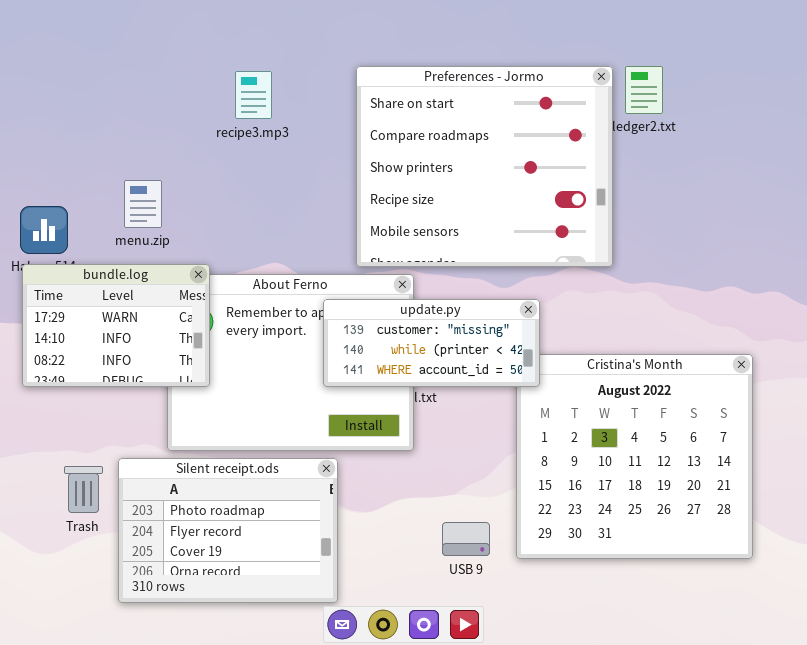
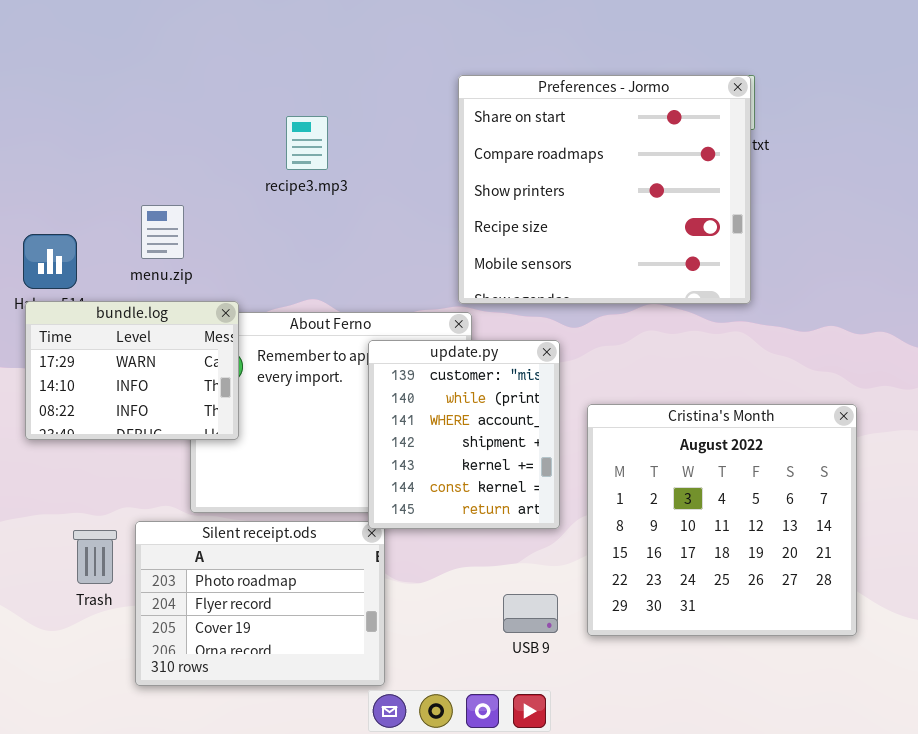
Preferences - Jormo: [356,66,613,267] -> [458,75,751,304], moved
recipe3.mp3: [235,71,272,119] -> [286,116,328,170], moved
update.py: [323,299,540,387] -> [368,340,560,529], resized

